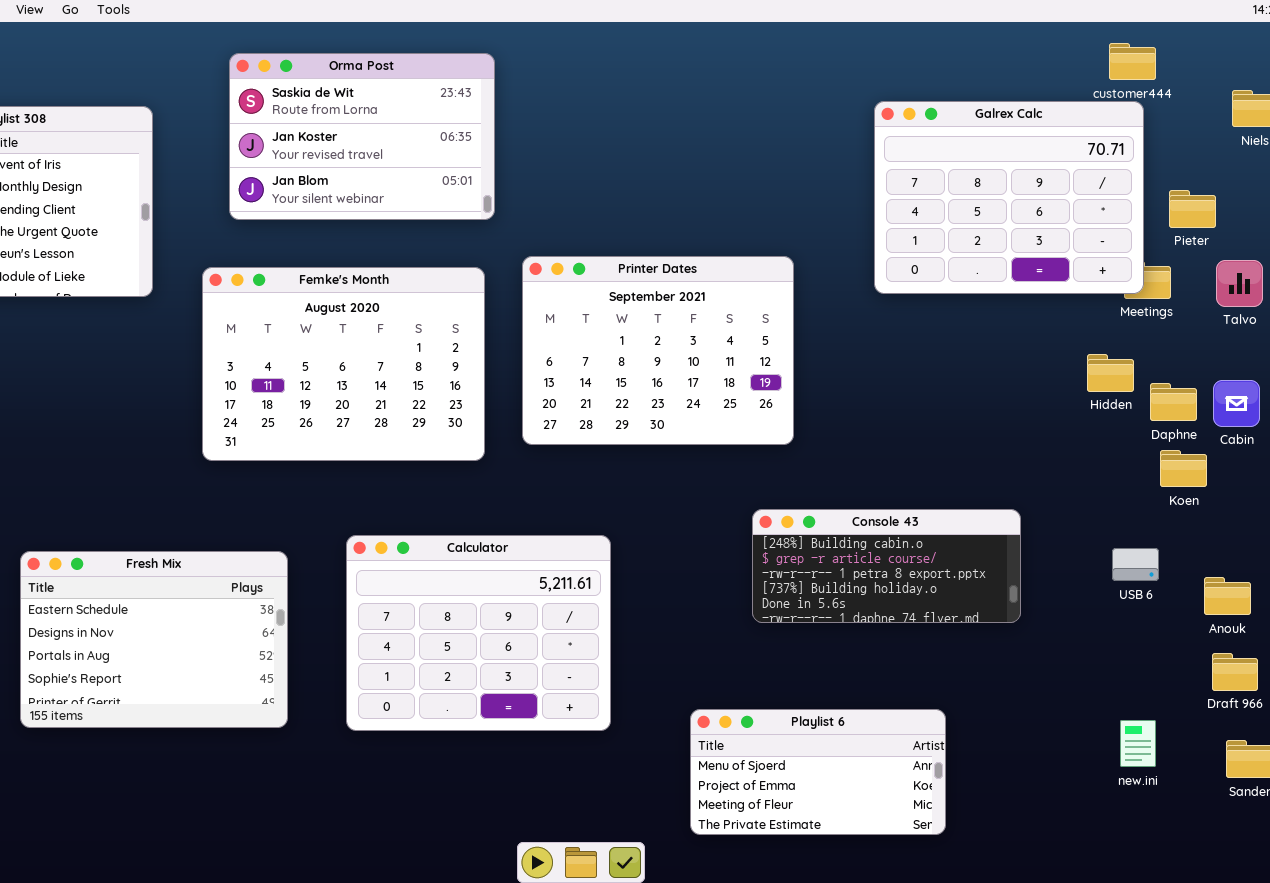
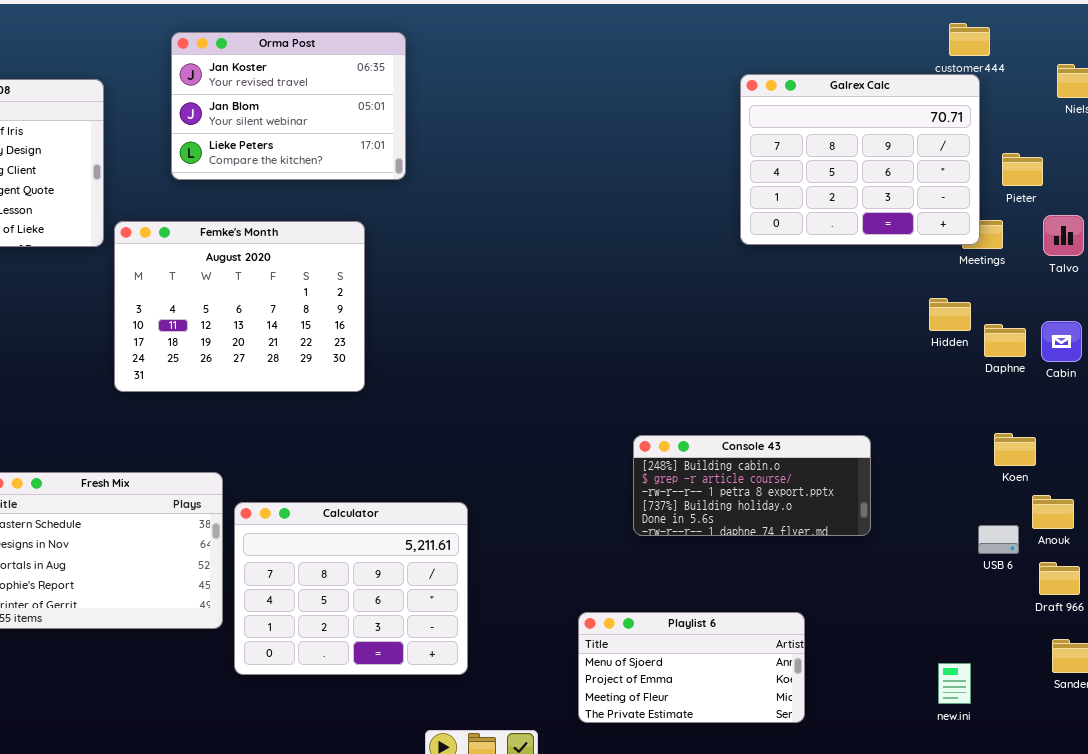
Orma Post: [229,53,495,220] -> [171,32,406,180], scrolled down 1 row
Printer Dates: [522,256,794,445] -> none, closed
Femke's Month: [202,267,485,461] -> [114,221,365,392], moved
Koen: [1160,450,1207,487] -> [994,433,1036,466], moved
Calculator: [346,535,611,731] -> [234,502,468,675], moved
USB 6: [1112,548,1159,581] -> [978,525,1019,554], moved
new.ini: [1120,720,1156,767] -> [938,663,971,704], moved

